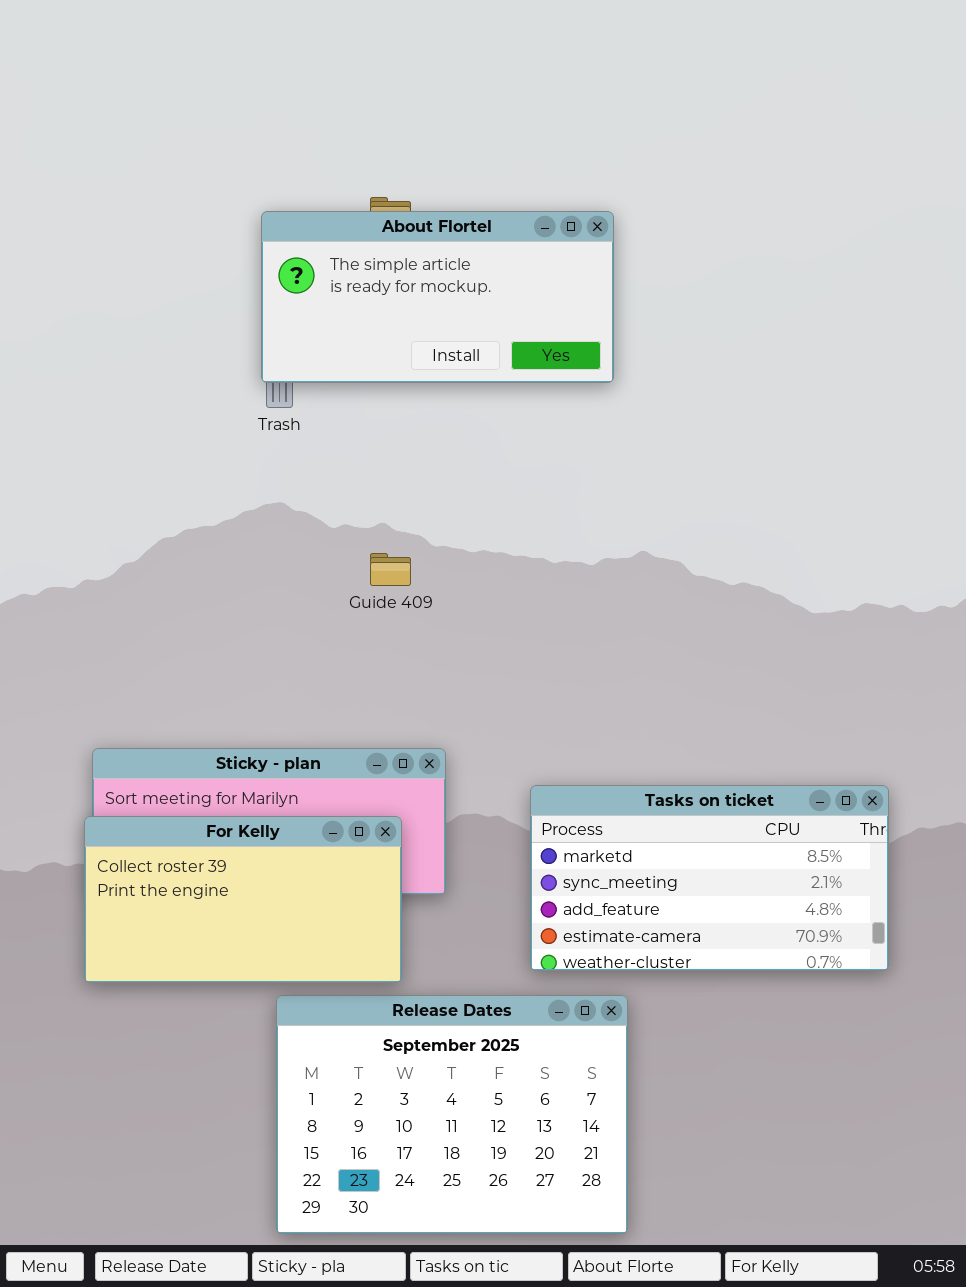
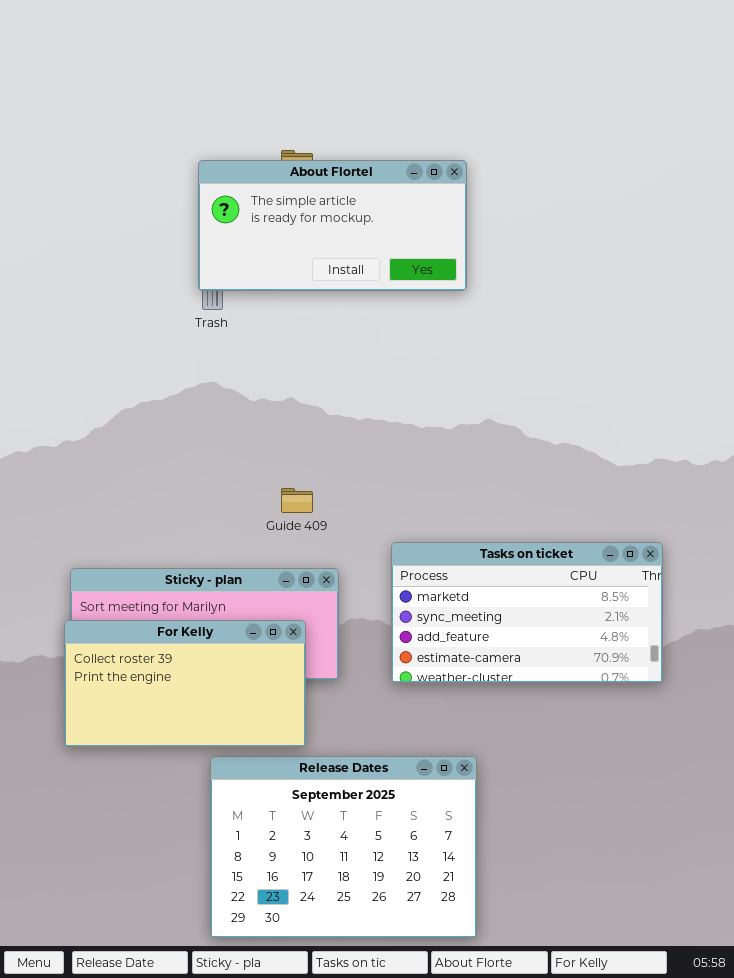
Guide 409: [370,553,411,586] -> [281,488,313,513], moved
Tasks on ticket: [530,785,889,971] -> [391,542,663,683], moved

